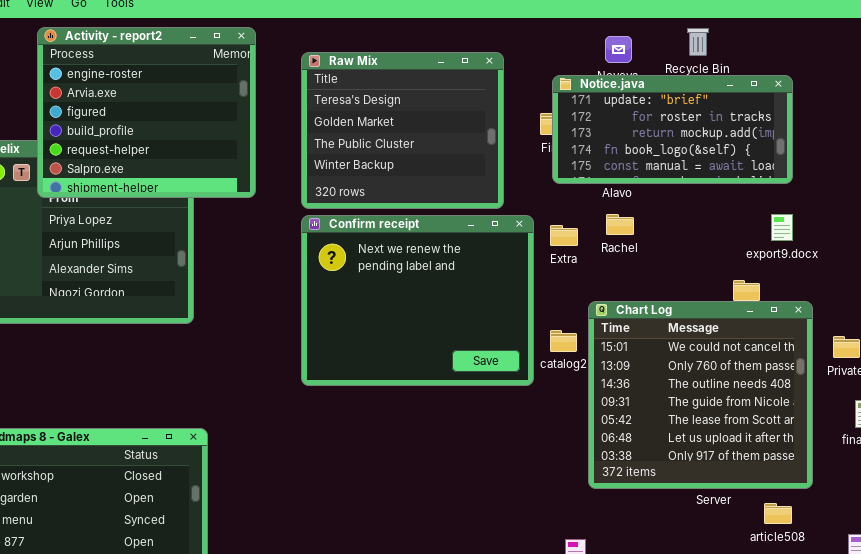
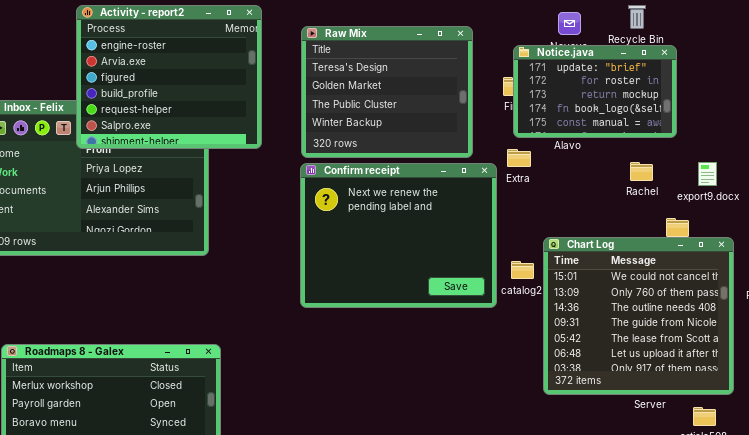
Notice.java: [552,75,793,184] -> [513,45,677,138], resized
Rachel: [606,214,634,235] -> [630,162,653,181], moved
Extra: [550,225,578,246] -> [507,149,531,167], moved

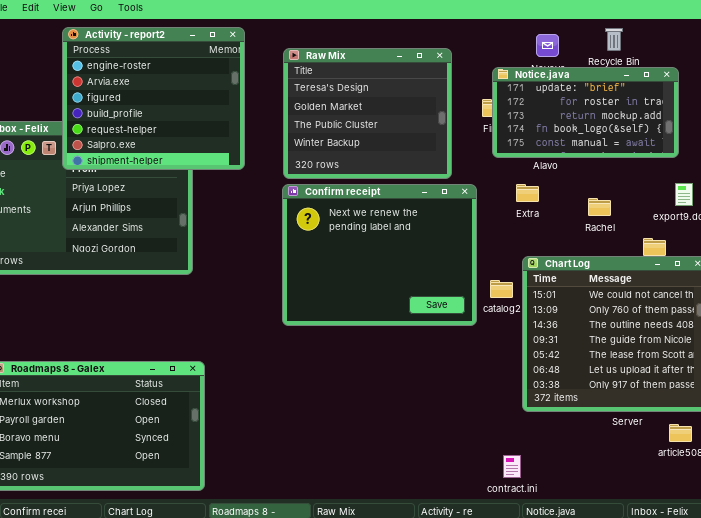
Notice.java: [513,45,677,138] -> [492,67,679,158], resized
Extra: [507,149,531,167] -> [516,184,539,202], moved
Rachel: [630,162,653,181] -> [588,198,611,216], moved

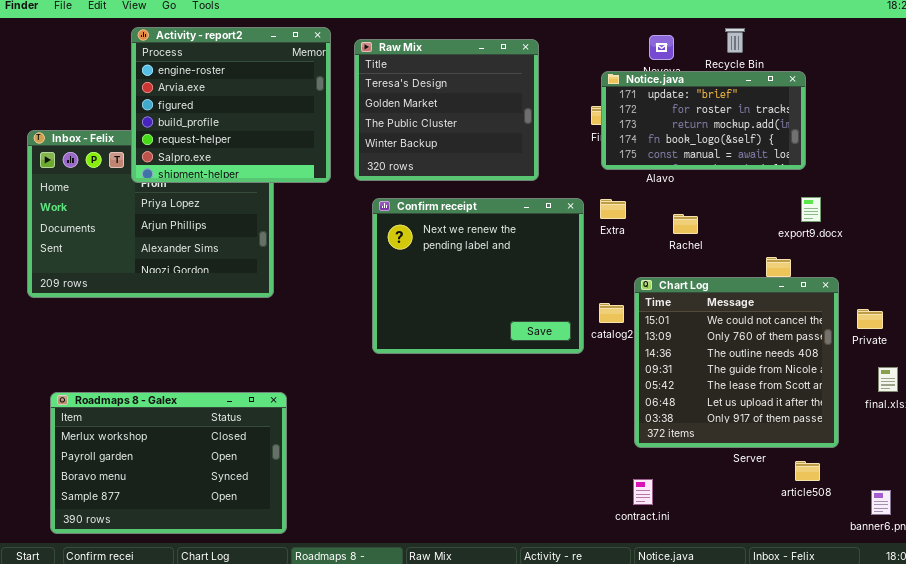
Raw Mix: [283,48,452,179] -> [354,39,539,181], moved
Extra: [516,184,539,202] -> [600,199,626,219], moved
Rachel: [588,198,611,216] -> [673,214,698,234], moved
contract.ini: [503,455,521,478] -> [633,479,653,505], moved

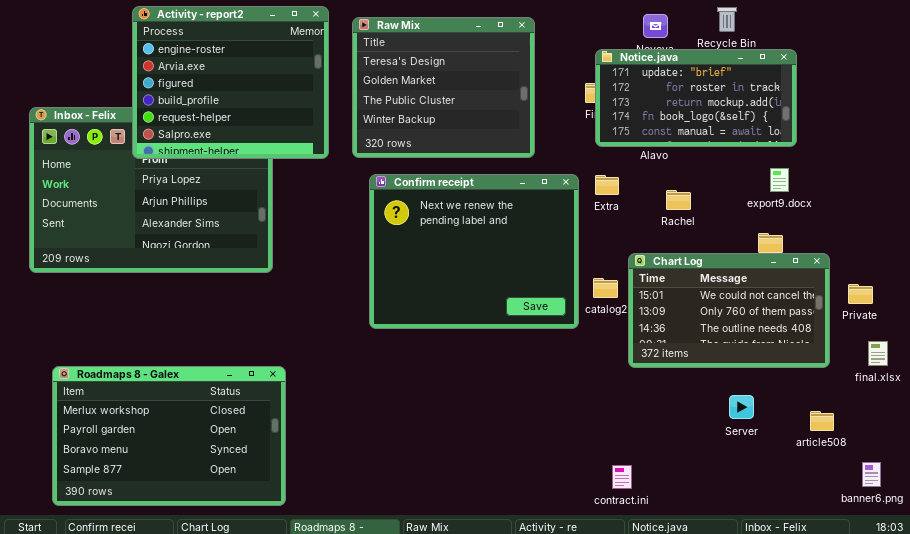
export9.docx: [801,197,821,222] -> [770,168,789,192], moved
Chart Log: [634,277,839,448] -> [628,253,830,368], resized
article508: [795,461,820,481] -> [810,411,834,431], moved
contract.ini: [633,479,653,505] -> [612,465,632,489], moved

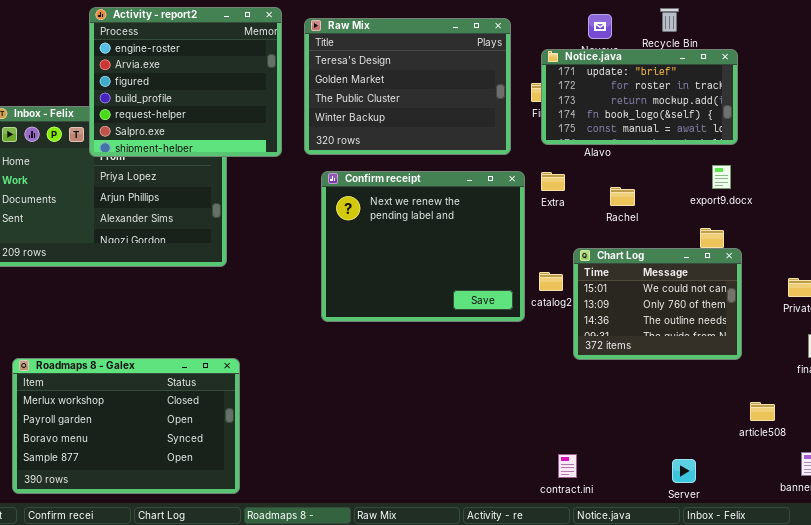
Raw Mix: [352,17,535,158] -> [304,18,511,155], resized
Chart Log: [628,253,830,368] -> [573,248,742,360], resized
Server: [729,395,754,419] -> [672,459,696,483], moved

